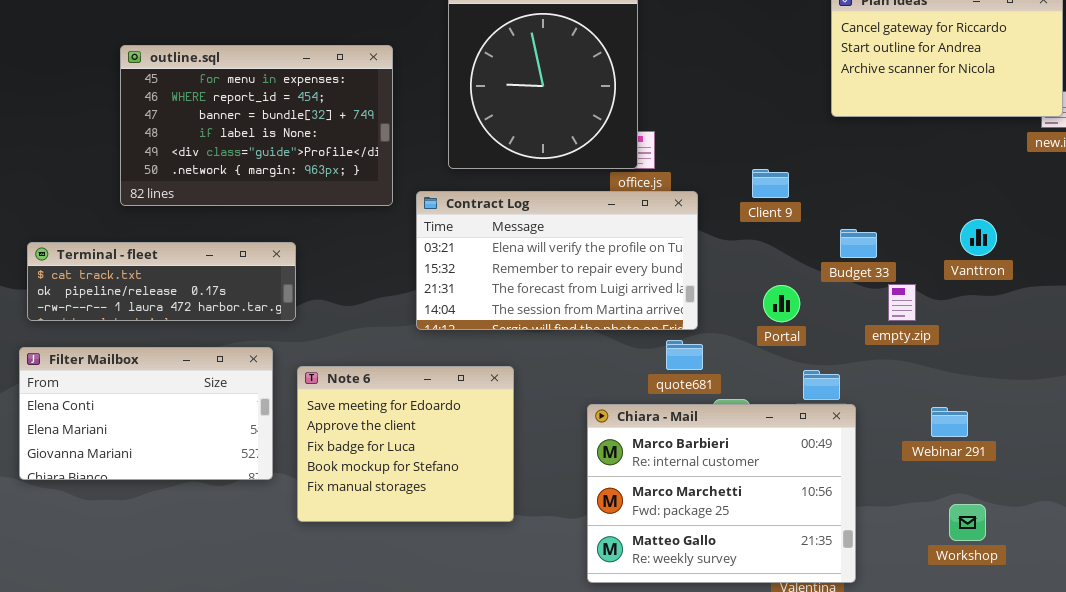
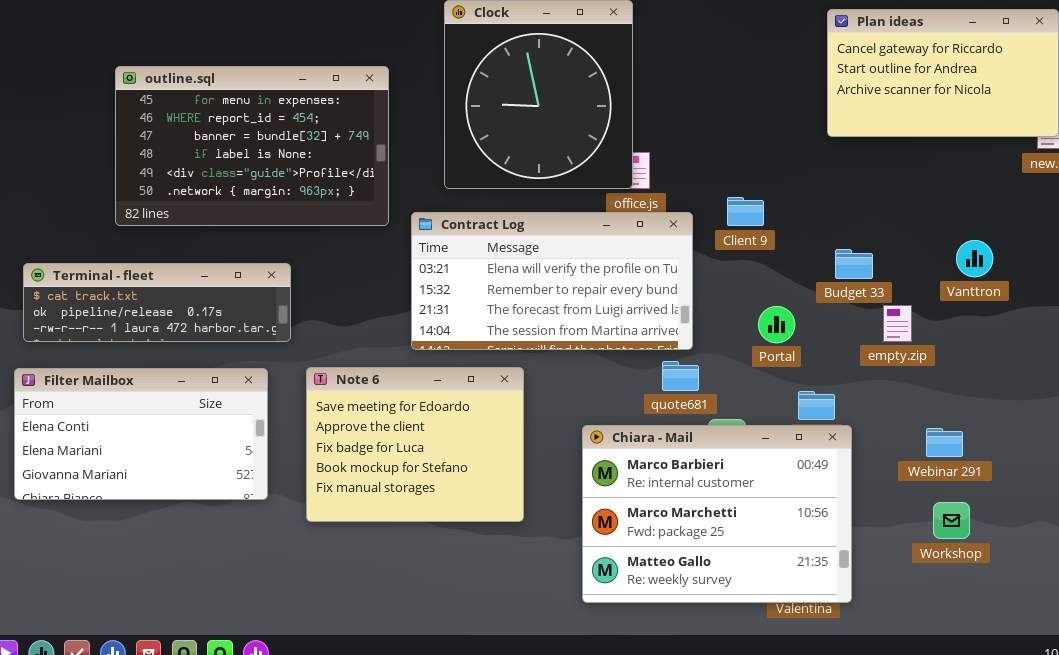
Client 9: [752,169,789,198] -> [727,197,764,226], moved
Note 6: [297,366,514,522] -> [306,367,524,522], moved
Workshop: [949,504,986,541] -> [933,502,970,539], moved

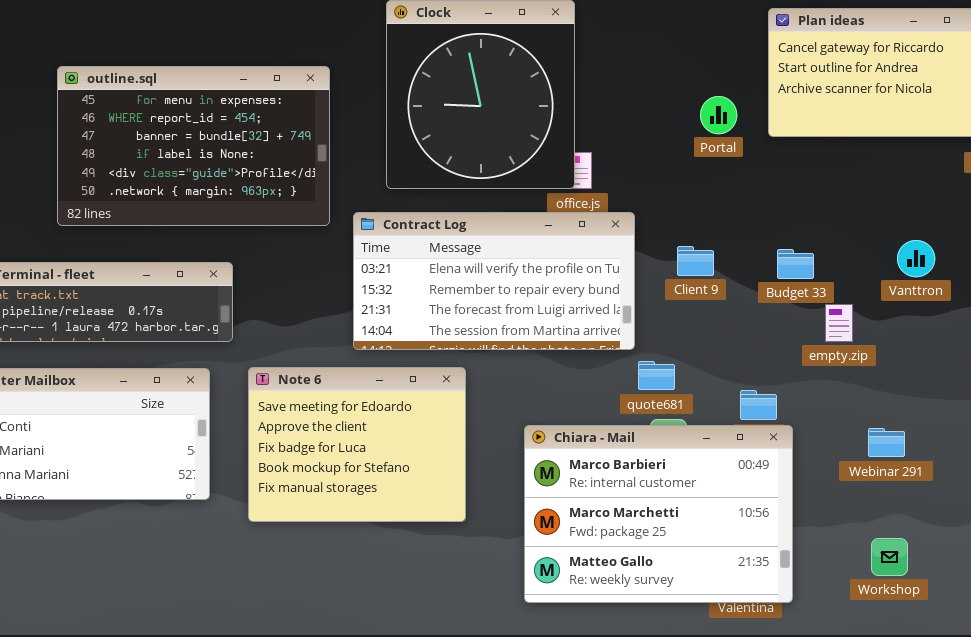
Client 9: [727,197,764,226] -> [677,246,714,276], moved
Portal: [758,306,795,343] -> [700,96,737,134], moved
quote681: [662,361,699,391] -> [638,361,675,390], moved
Workshop: [933,502,970,539] -> [871,538,908,576], moved

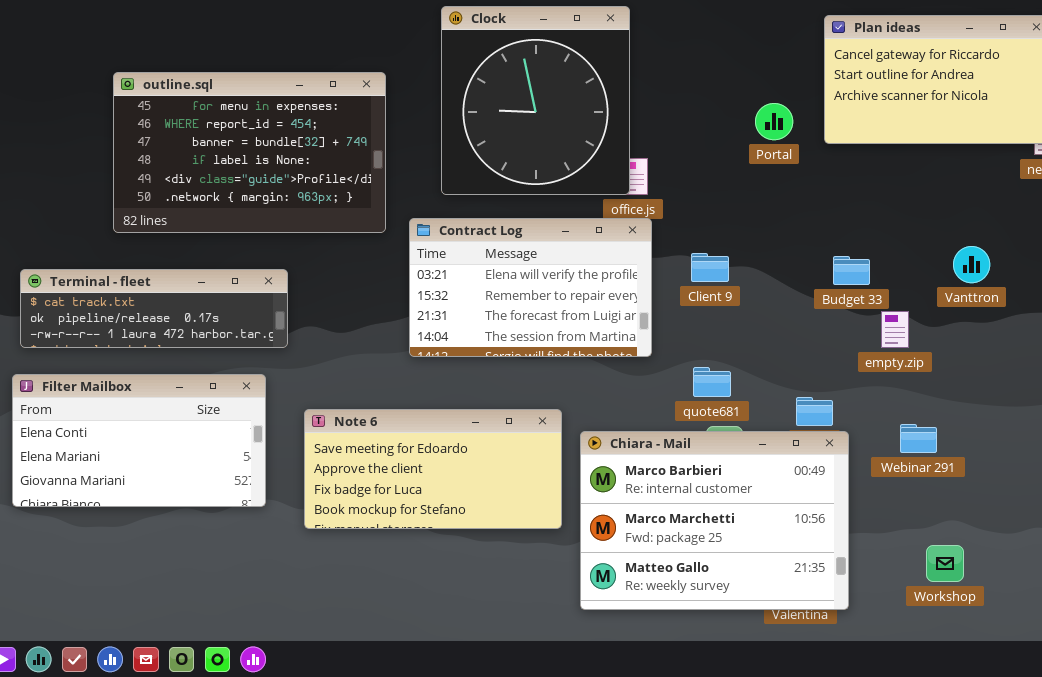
Contract Log: [353,212,635,350] -> [409,218,652,357], resized
Client 9: [677,246,714,276] -> [691,253,729,282], moved
Note 6: [248,367,466,522] -> [304,409,562,529], resized
Webinar 291: [868,428,905,457] -> [900,424,937,453], moved

